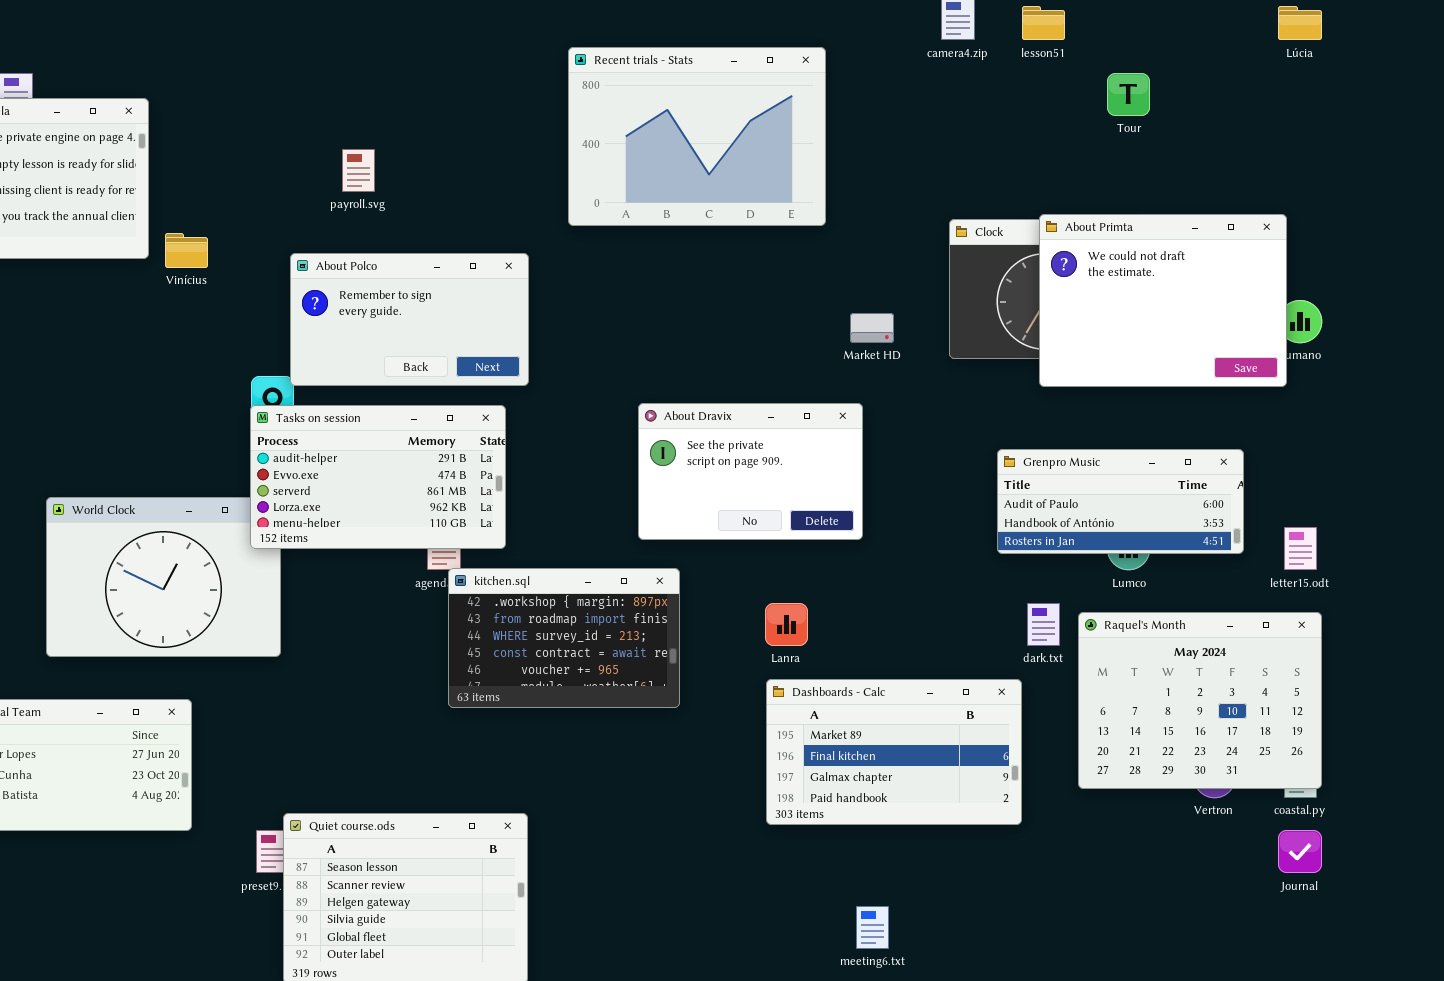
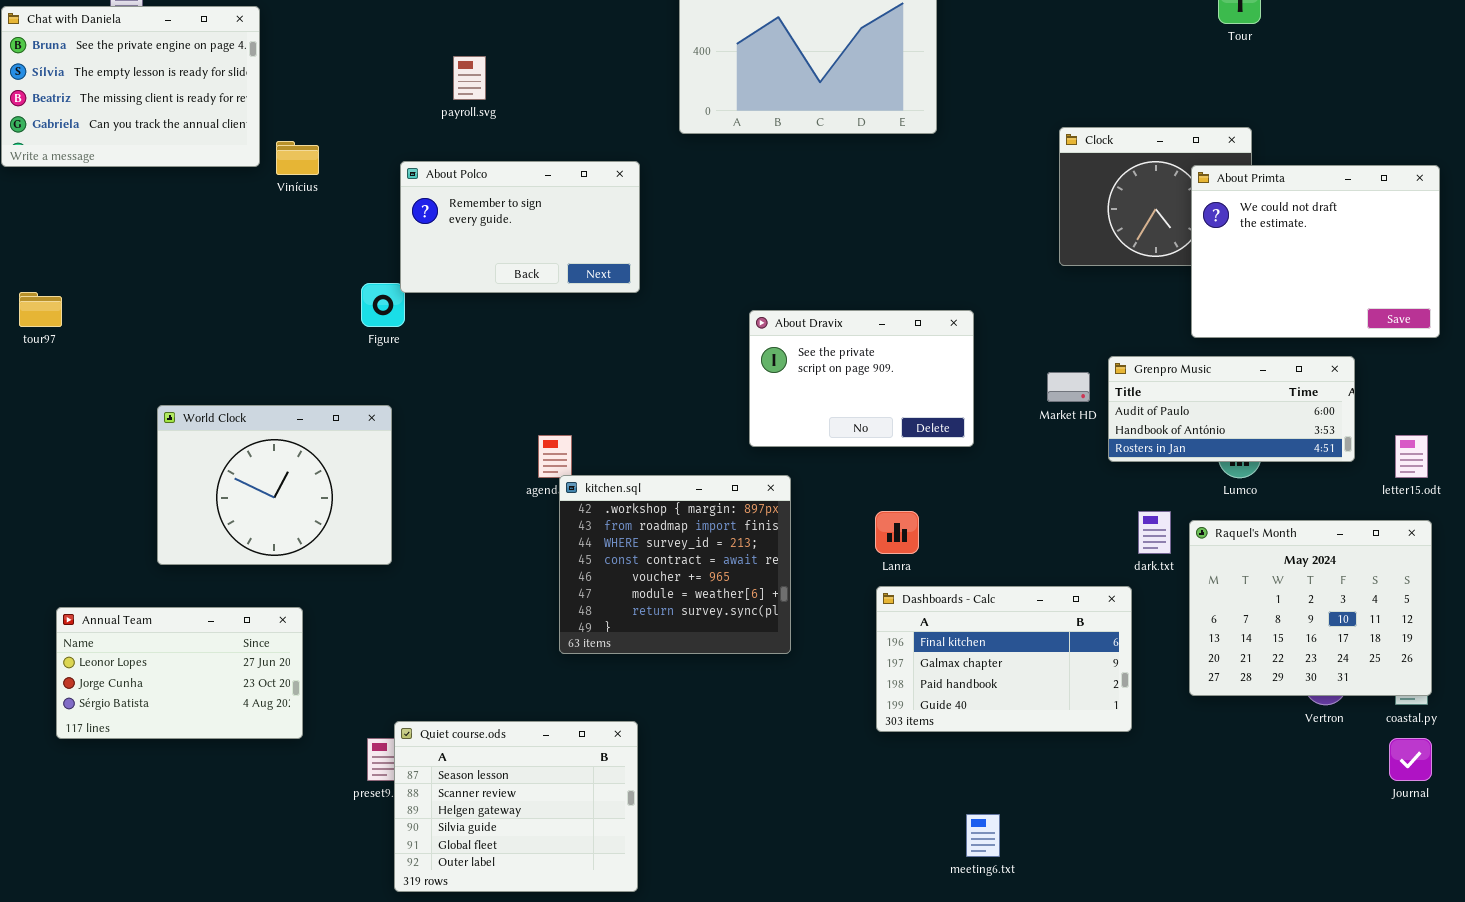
About Primta: [1039,214,1287,387] -> [1191,165,1440,338], moved
Market HD: [850,313,894,343] -> [1047,372,1090,402], moved
Tasks on session: [250,405,506,549] -> none, closed
kitchen.sql: [448,568,680,708] -> [559,475,791,654], resized
Dashboards - Calc: [766,679,1022,825] -> [876,586,1132,732], scrolled down 1 row

